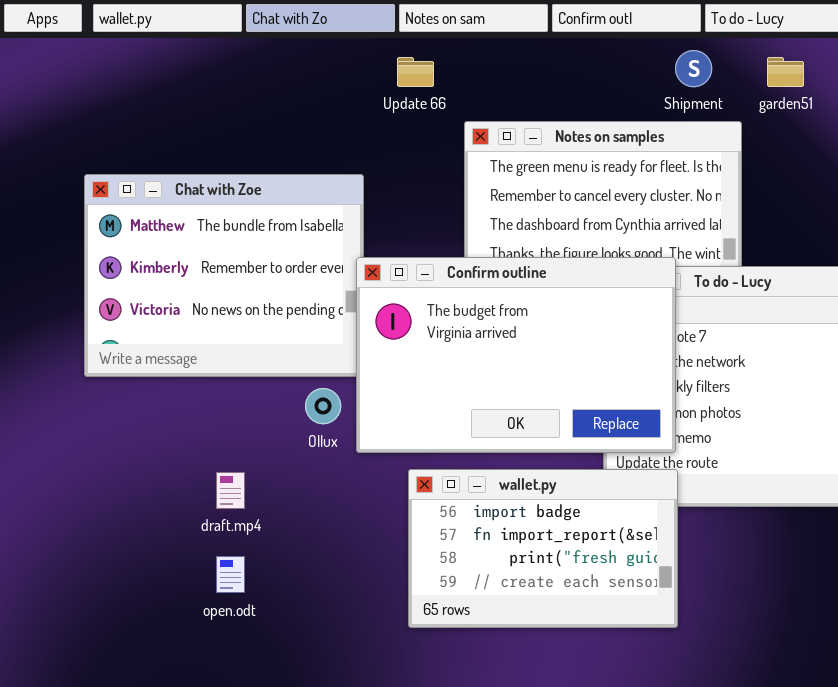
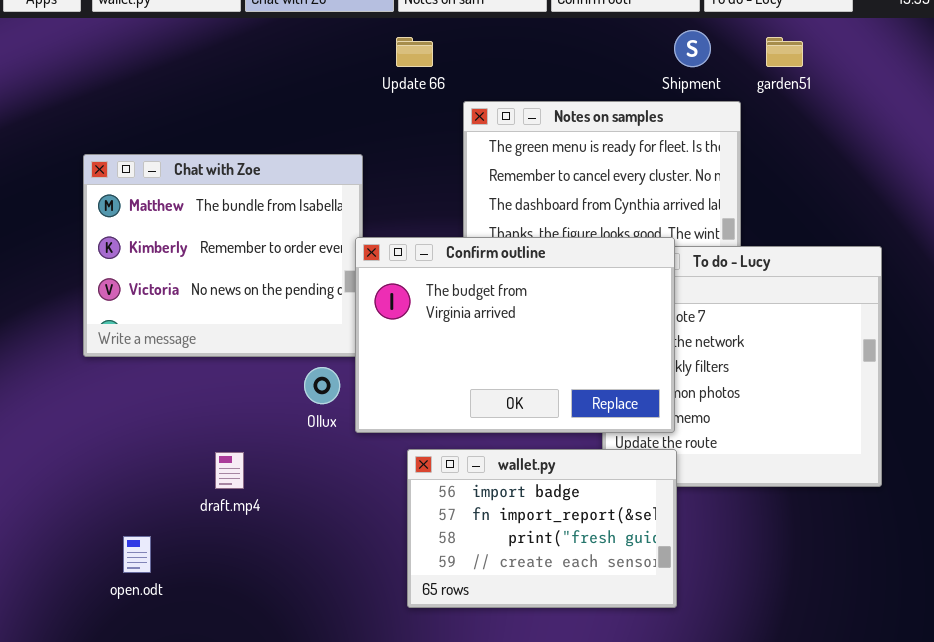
open.odt: [216,556,245,593] -> [123,536,151,573], moved

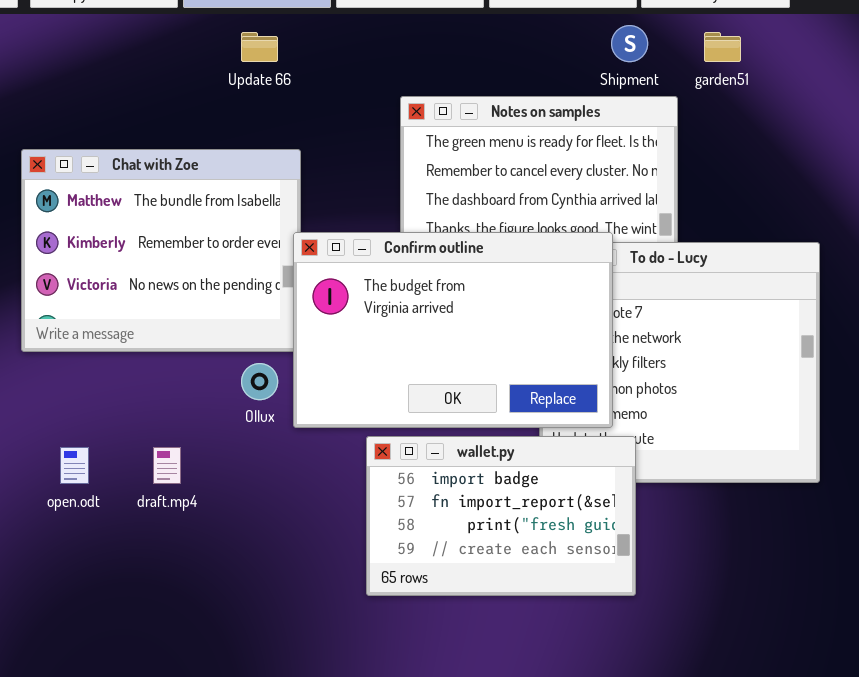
Update 66: [396,37,433,67] -> [241,32,278,62], moved
wallet.py: [407,449,677,608] -> [366,436,636,596], moved
open.odt: [123,536,151,573] -> [60,447,89,484], moved

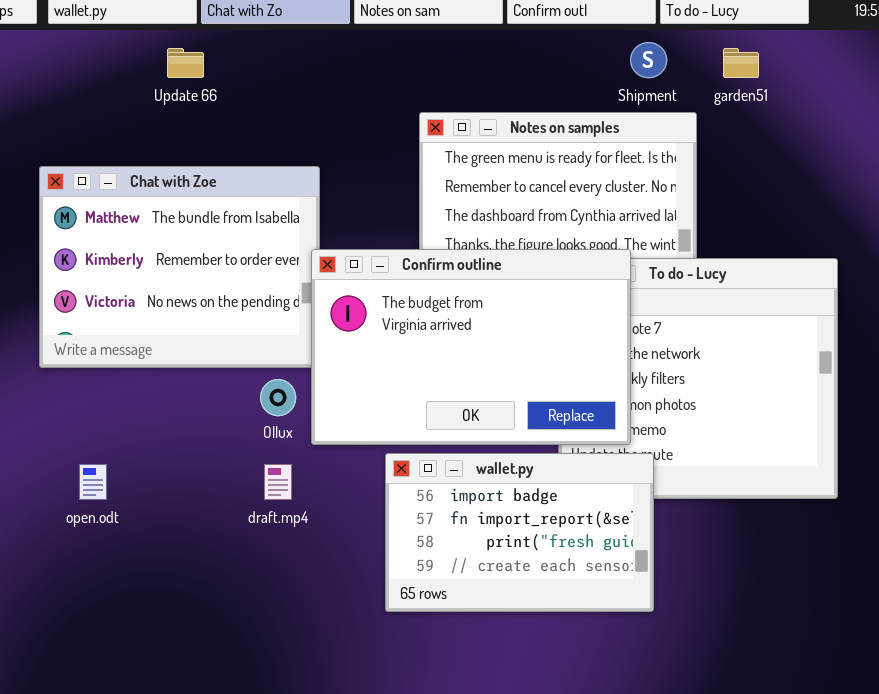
Update 66: [241,32,278,62] -> [167,48,204,78], moved
draft.mp4: [153,447,181,484] -> [264,464,292,500], moved

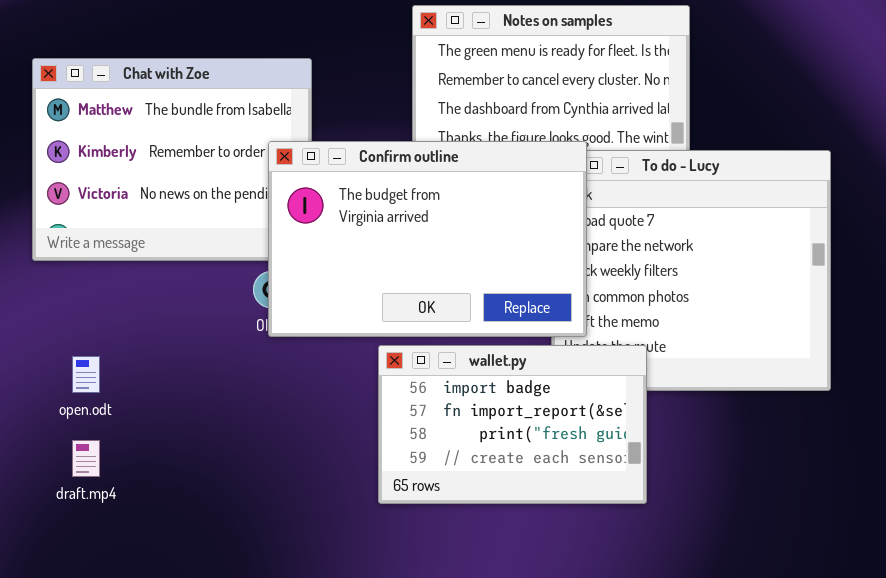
Confirm outline: [311,249,631,445] -> [268,141,587,337], moved
draft.mp4: [264,464,292,500] -> [72,440,100,477], moved

